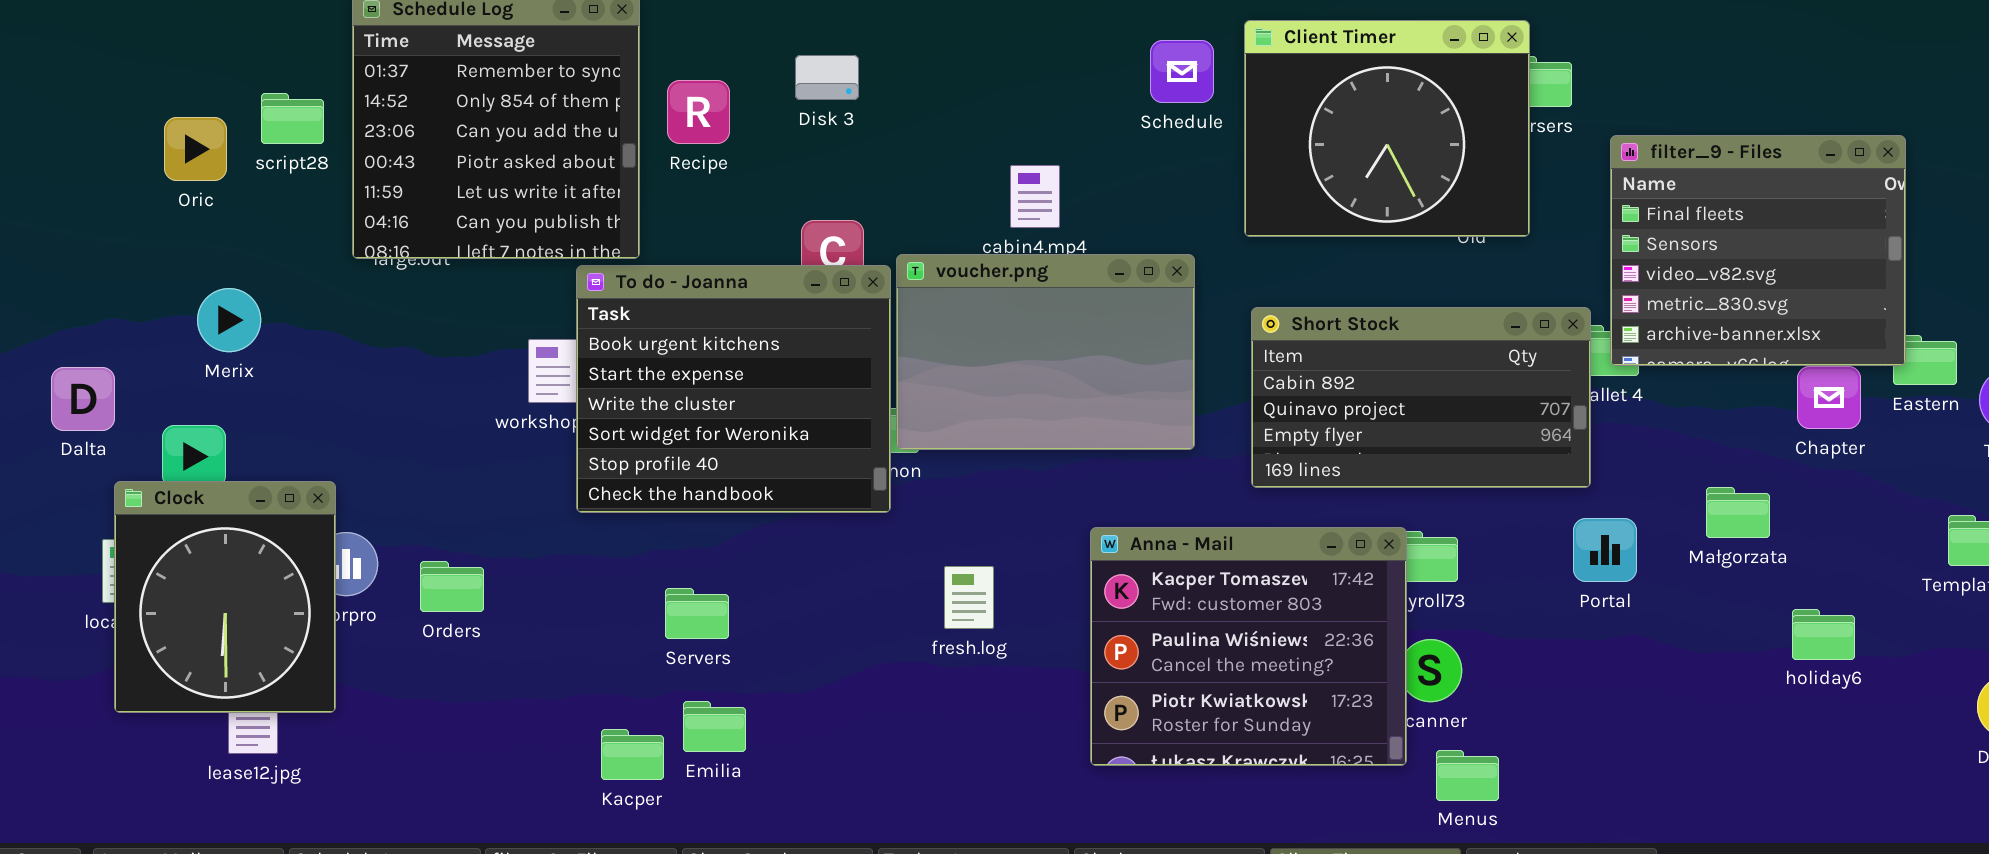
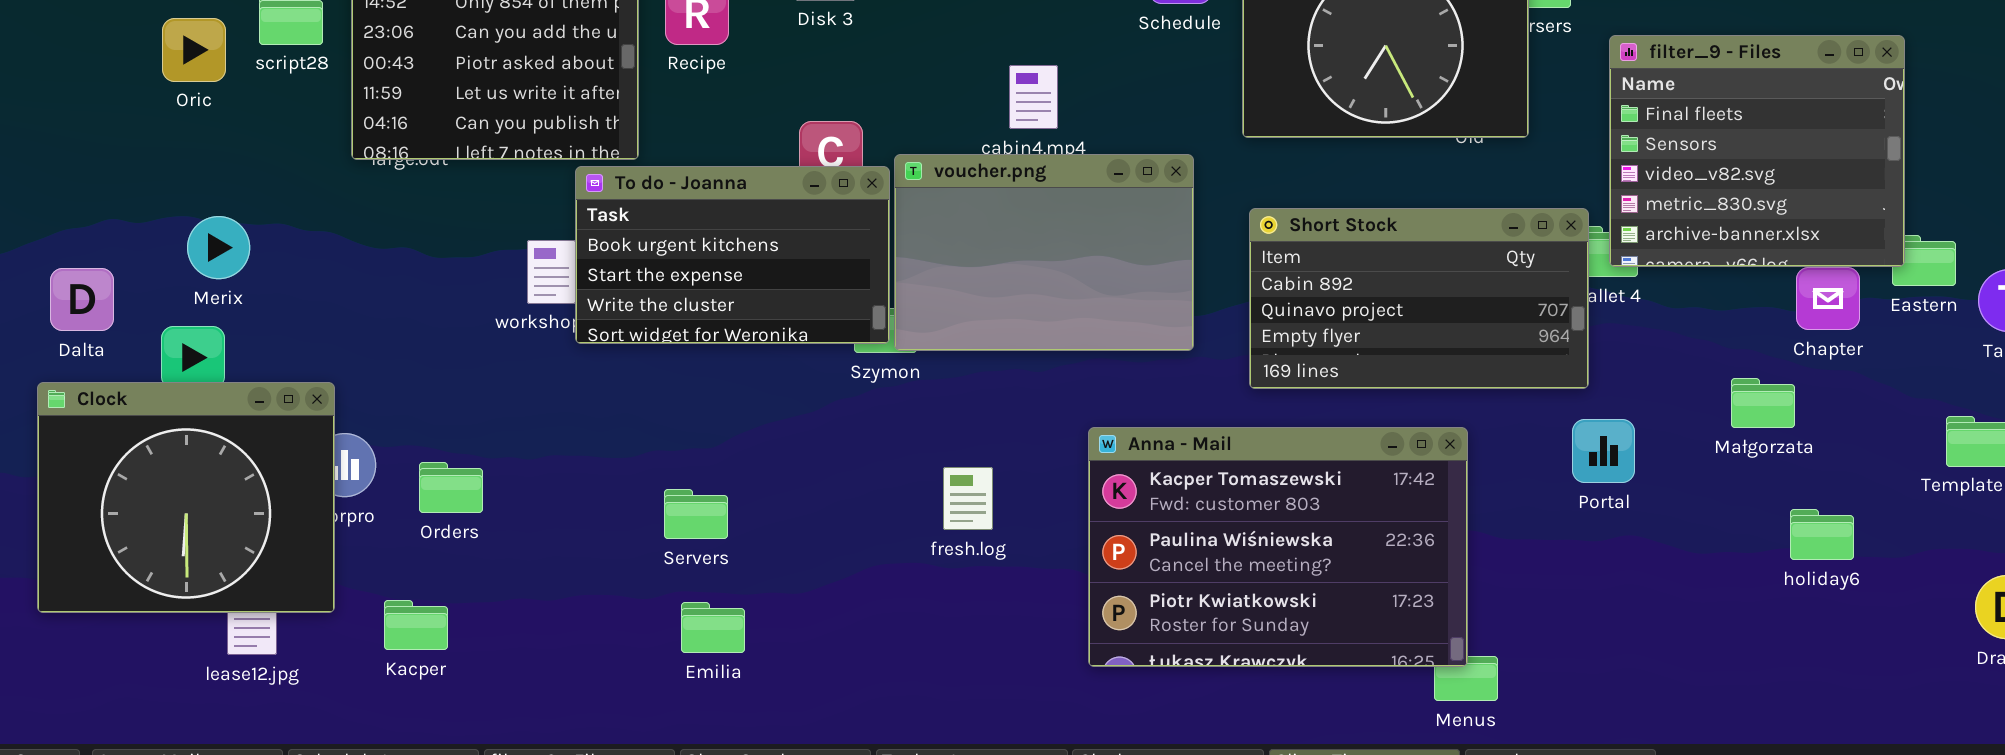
To do - Joanna: [576,265,891,513] -> [575,166,890,344], resized
Merix: [197,288,261,352] -> [187,216,250,279], moved
Clock: [114,481,336,713] -> [37,382,335,613], resized
Małgorzata: [1706,487,1770,538] -> [1731,378,1795,428], moved
Anna - Mail: [1090,527,1407,766] -> [1088,427,1468,667], resized
Kacper: [601,729,664,780] -> [384,600,448,650], moved

